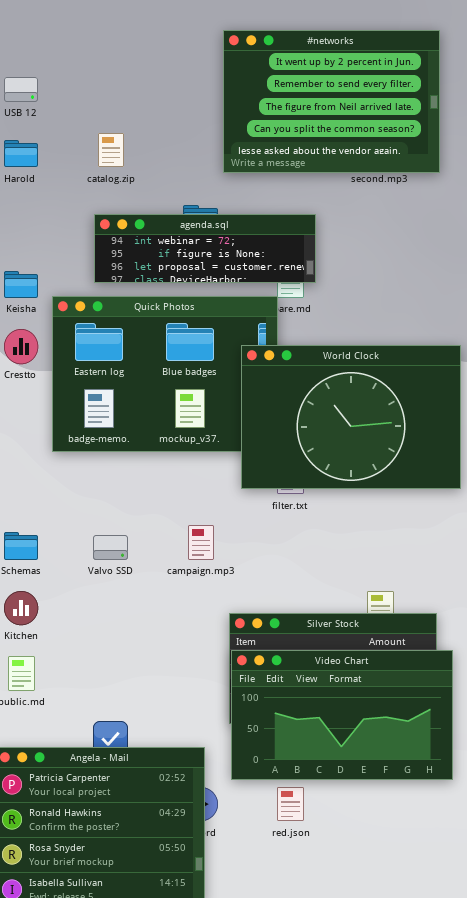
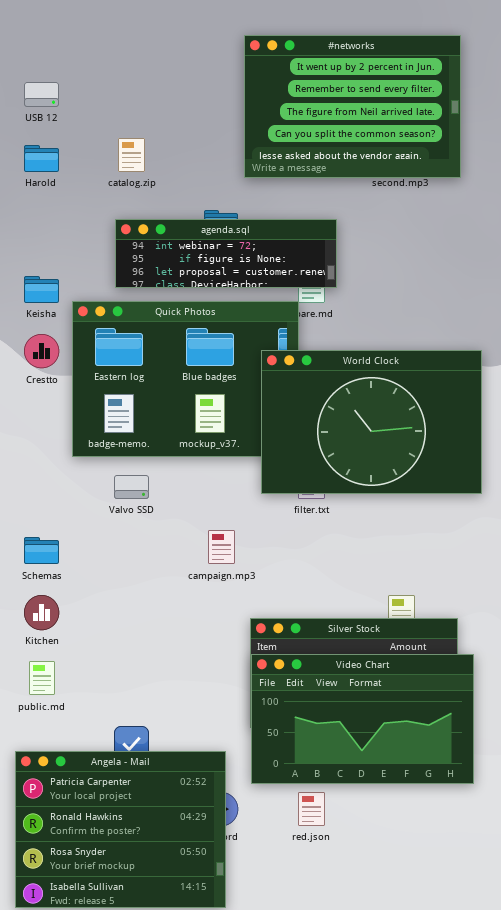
Valvo SSD: [93,535,128,560] -> [114,475,149,499], moved

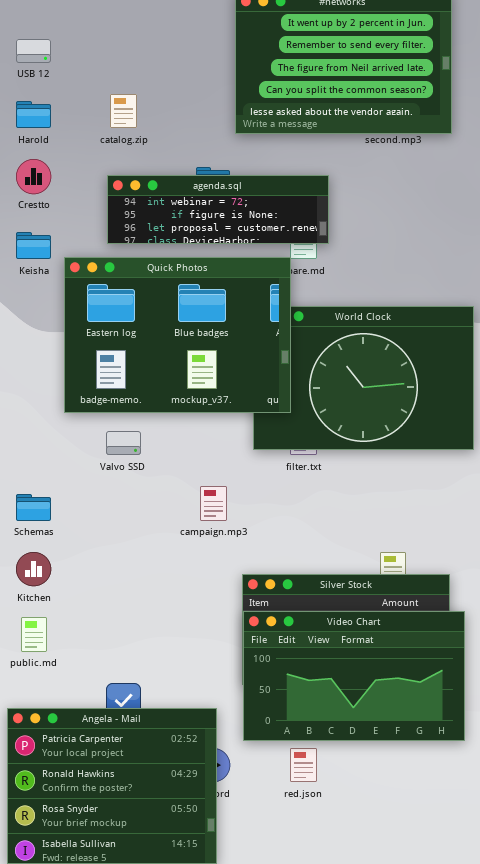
Quick Photos: [72,301,299,457] -> [64,257,291,413], raised
Crestto: [24,334,59,368] -> [16,159,51,194], moved

